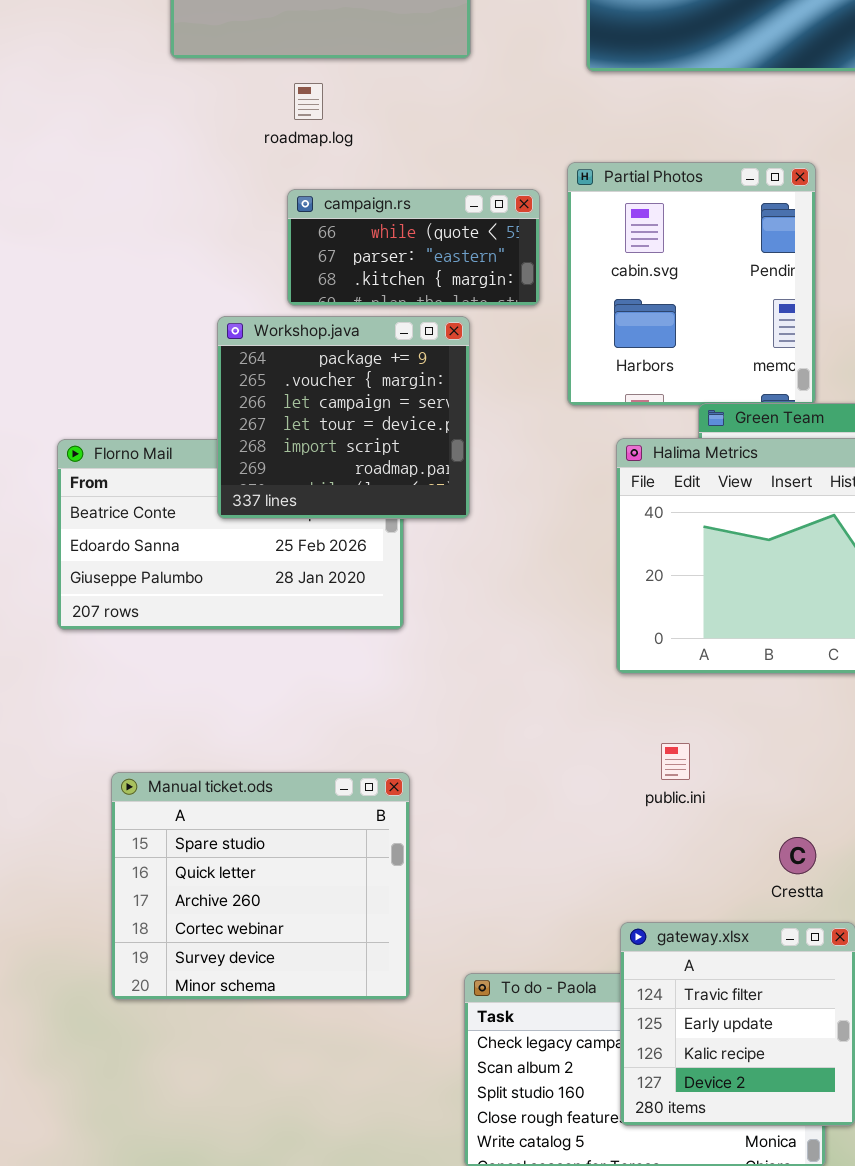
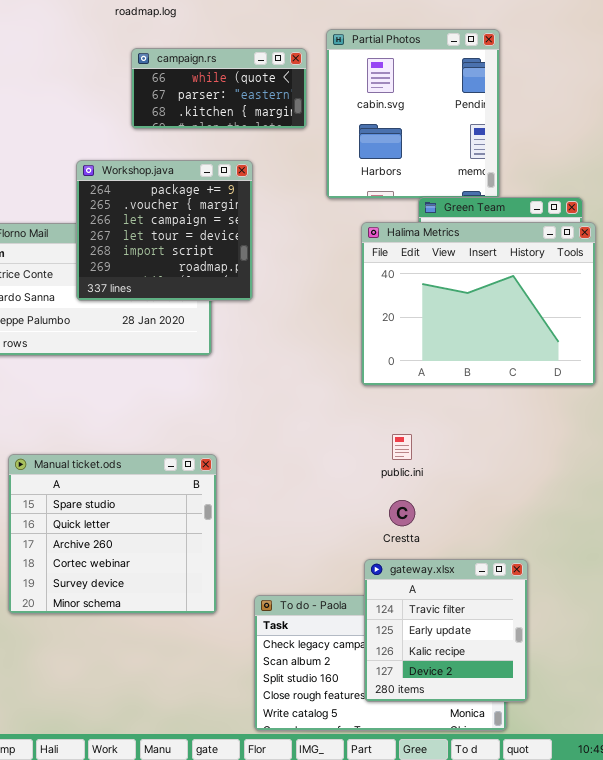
Workshop.java: [217,316,470,519] -> [76,160,253,301], moved
Crestta: [779,837,816,874] -> [389,500,415,526], moved

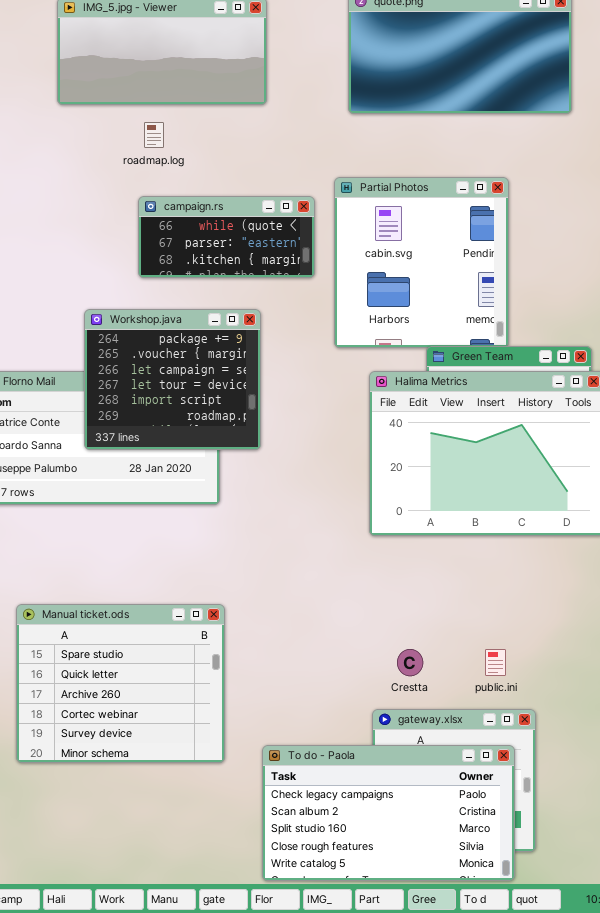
public.ini: [392,434,412,460] -> [485,649,506,676], moved
To do - Paola: [254,595,507,731] -> [262,745,515,881], raised

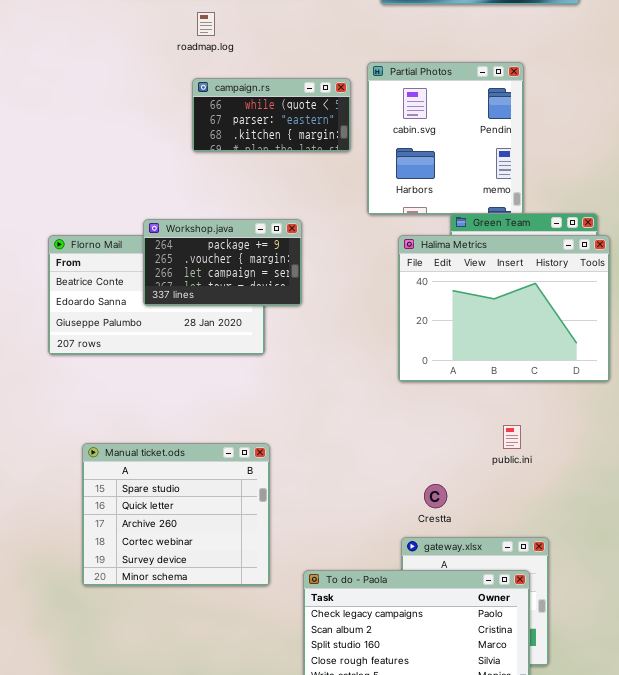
Workshop.java: [84,309,261,450] -> [143,219,302,306], resized
public.ini: [485,649,506,676] -> [503,425,521,449], moved

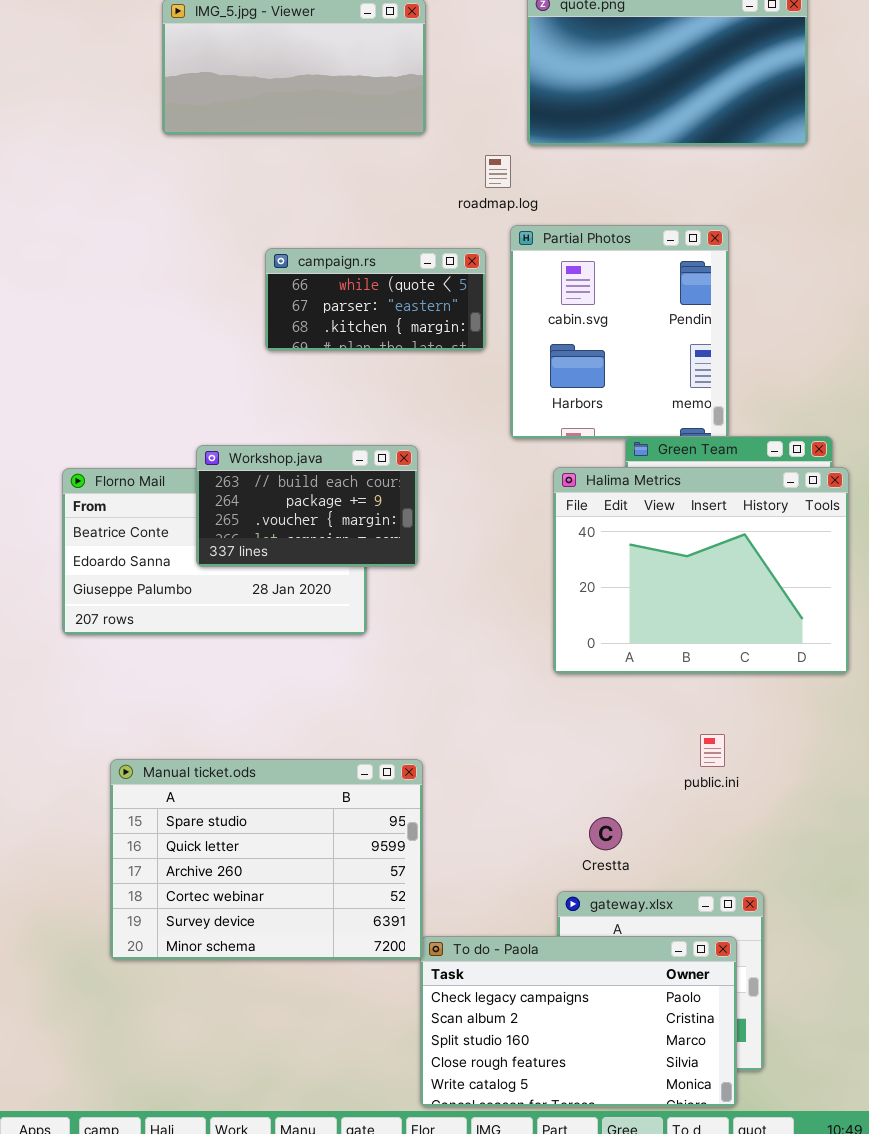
roadmap.log: [197,12,215,36] -> [485,155,511,188], moved
Workshop.java: [143,219,302,306] -> [196,445,418,567], scrolled up 1 row
Manual ticket.ods: [82,443,270,586] -> [110,759,423,960], resized

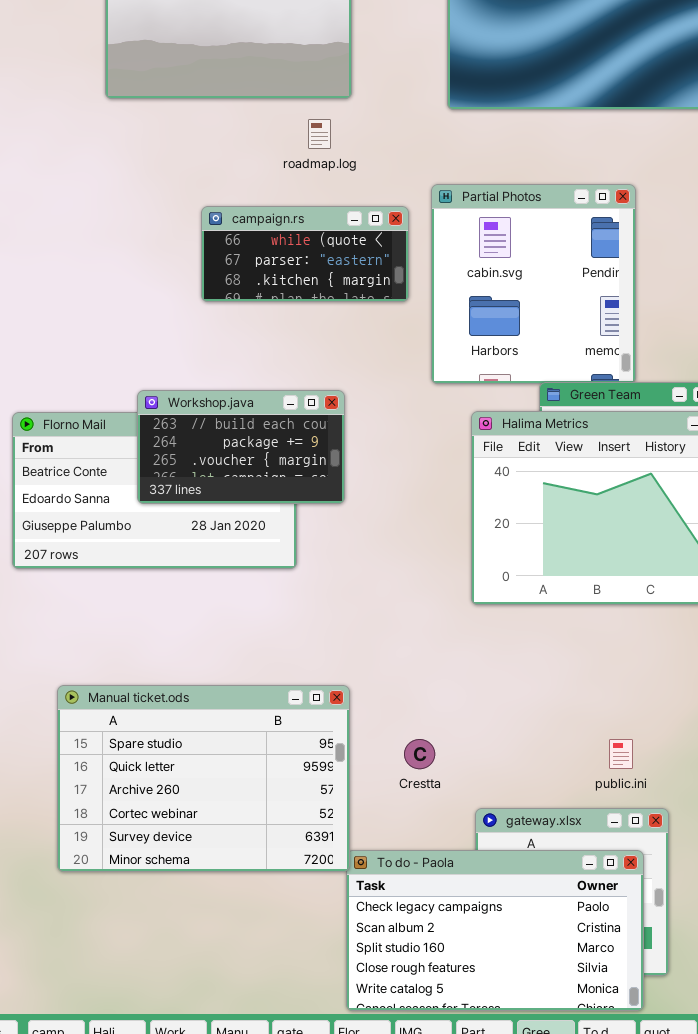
roadmap.log: [485,155,511,188] -> [308,119,331,149], moved
public.ini: [700,734,725,767] -> [609,739,633,769], moved
Crestta: [589,817,622,850] -> [404,739,435,769], moved

